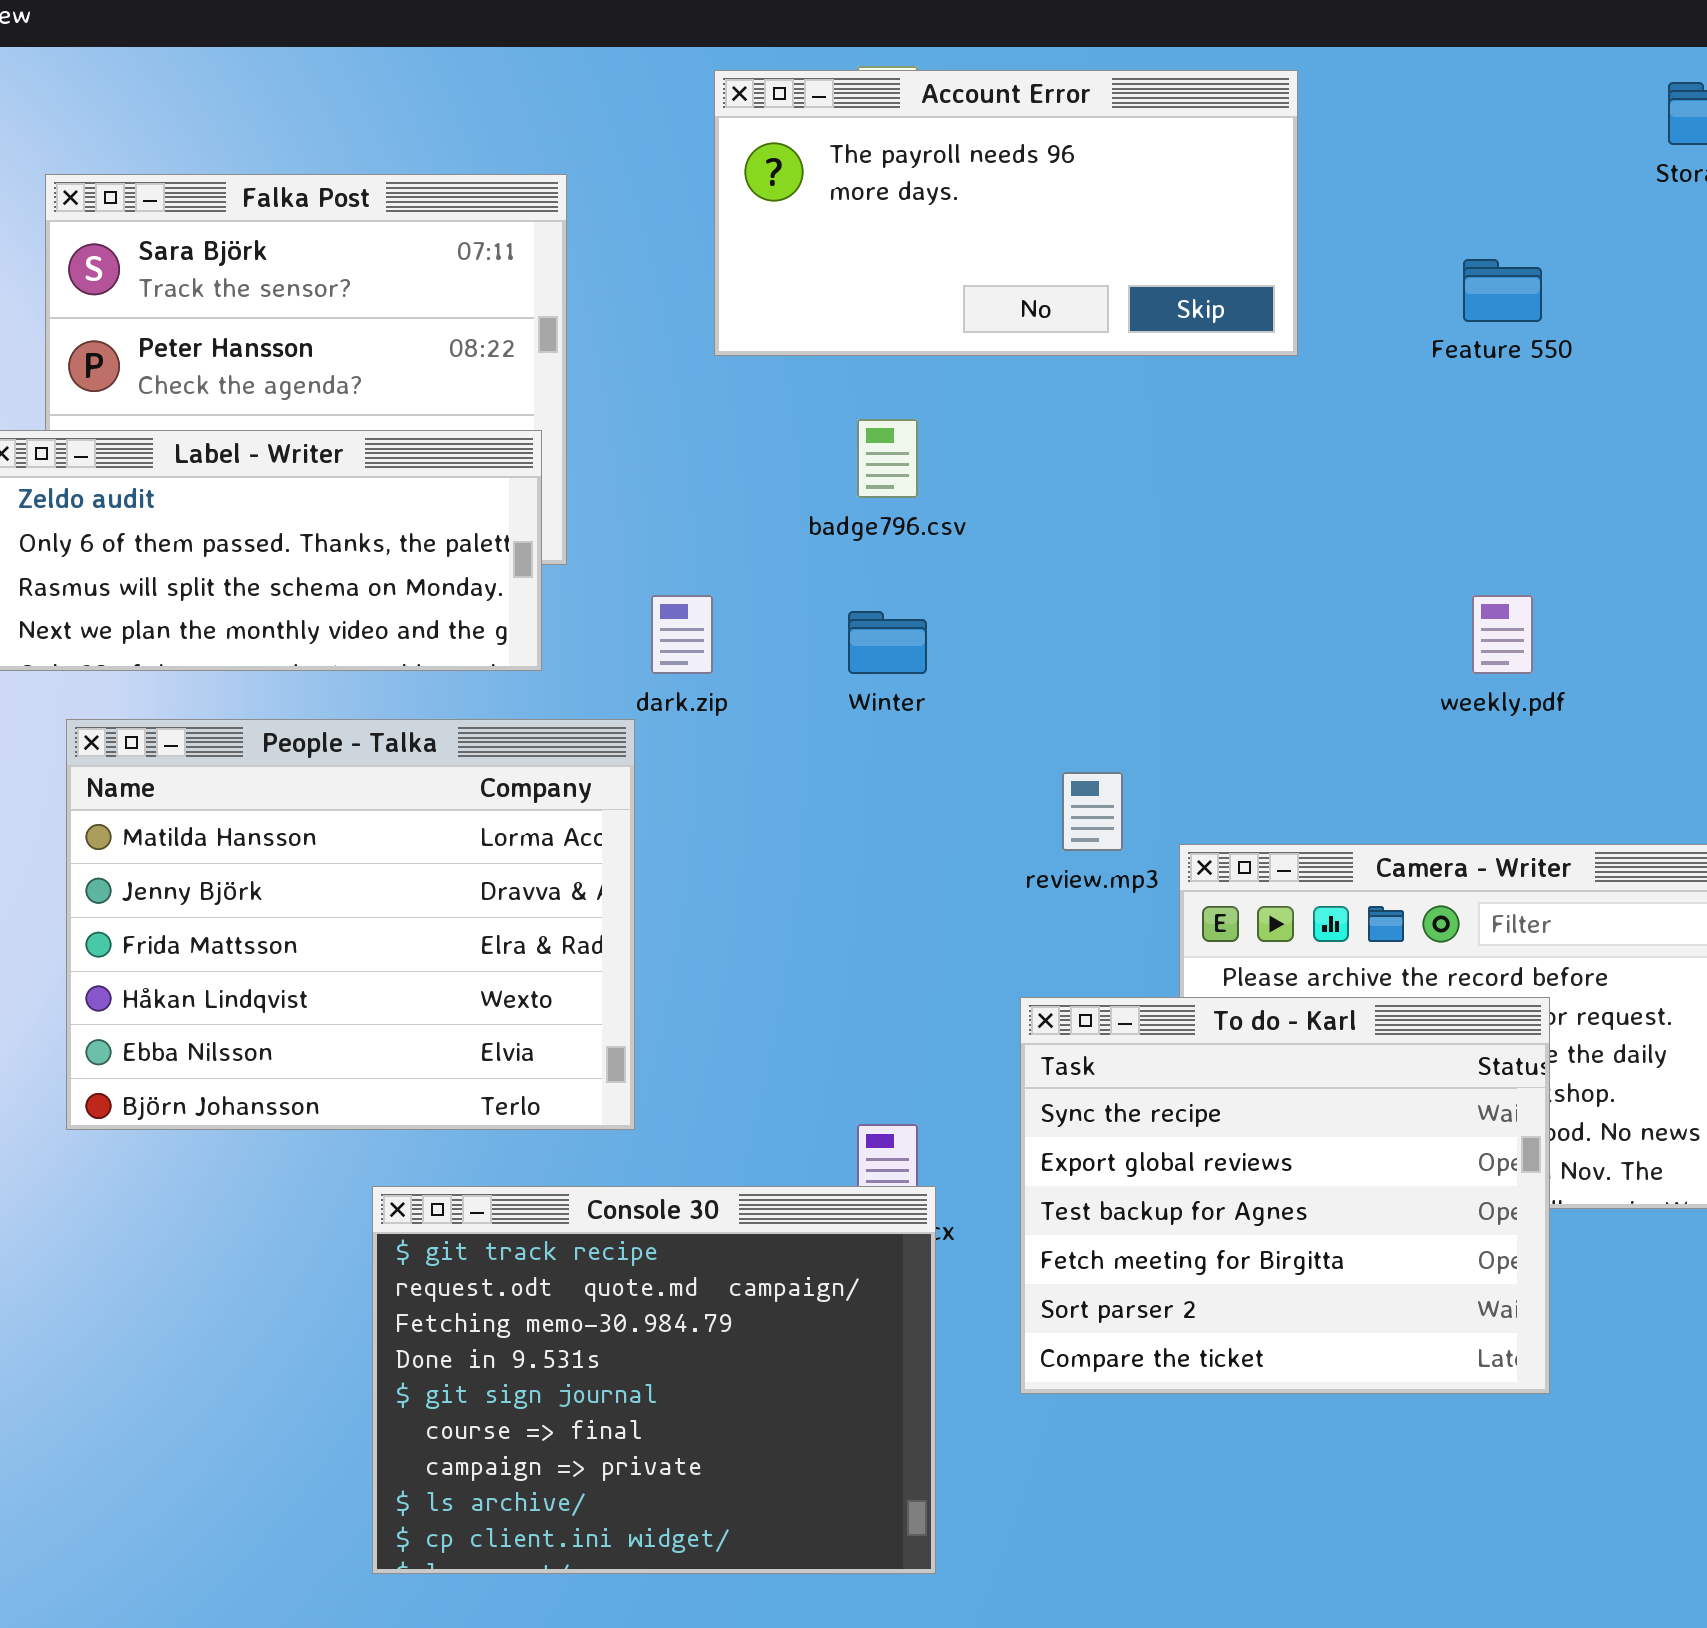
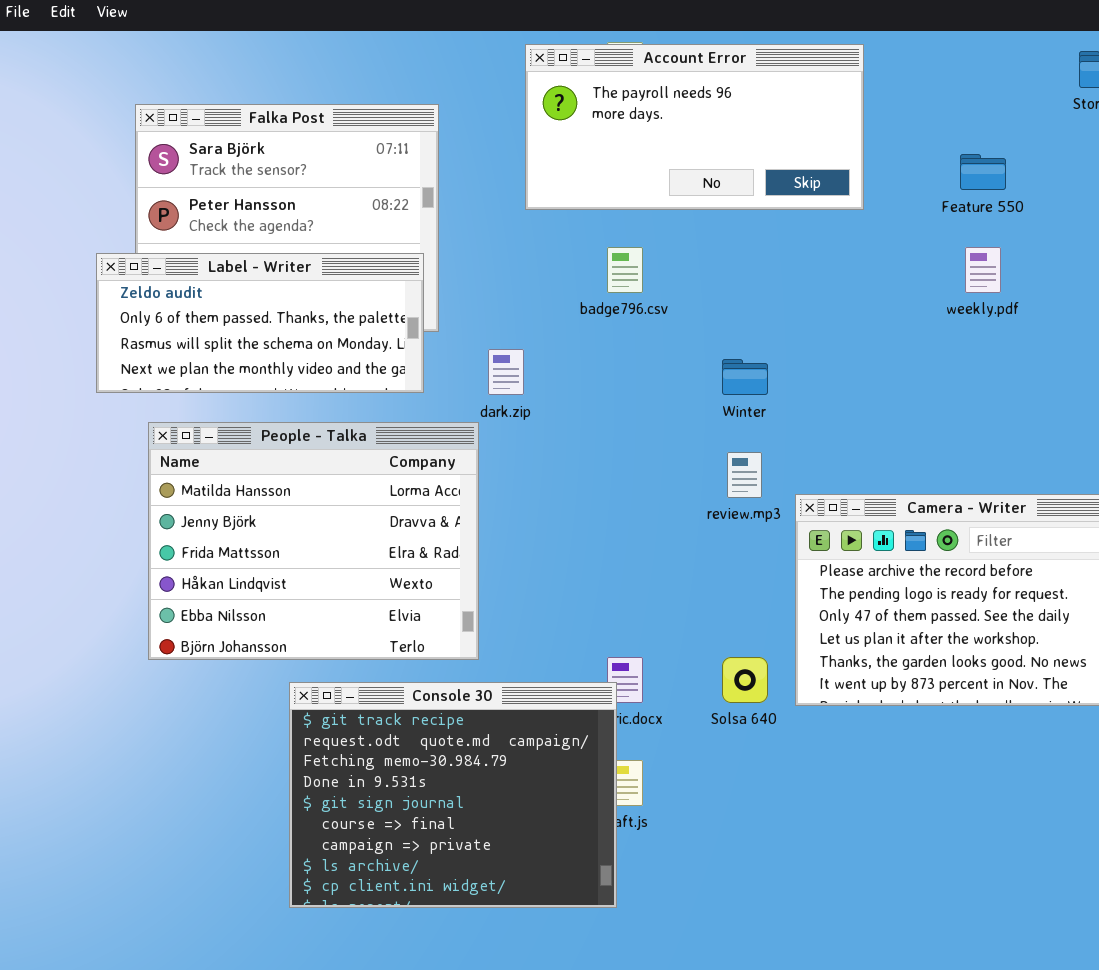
weekly.pdf: [1472,595,1533,674] -> [965,247,1001,293], moved
Winter: [848,611,927,674] -> [722,359,768,395], moved
To do - Karl: [1020,997,1550,1394] -> none, closed
Console 30: [372,1186,936,1574] -> [289,682,617,908], moved

